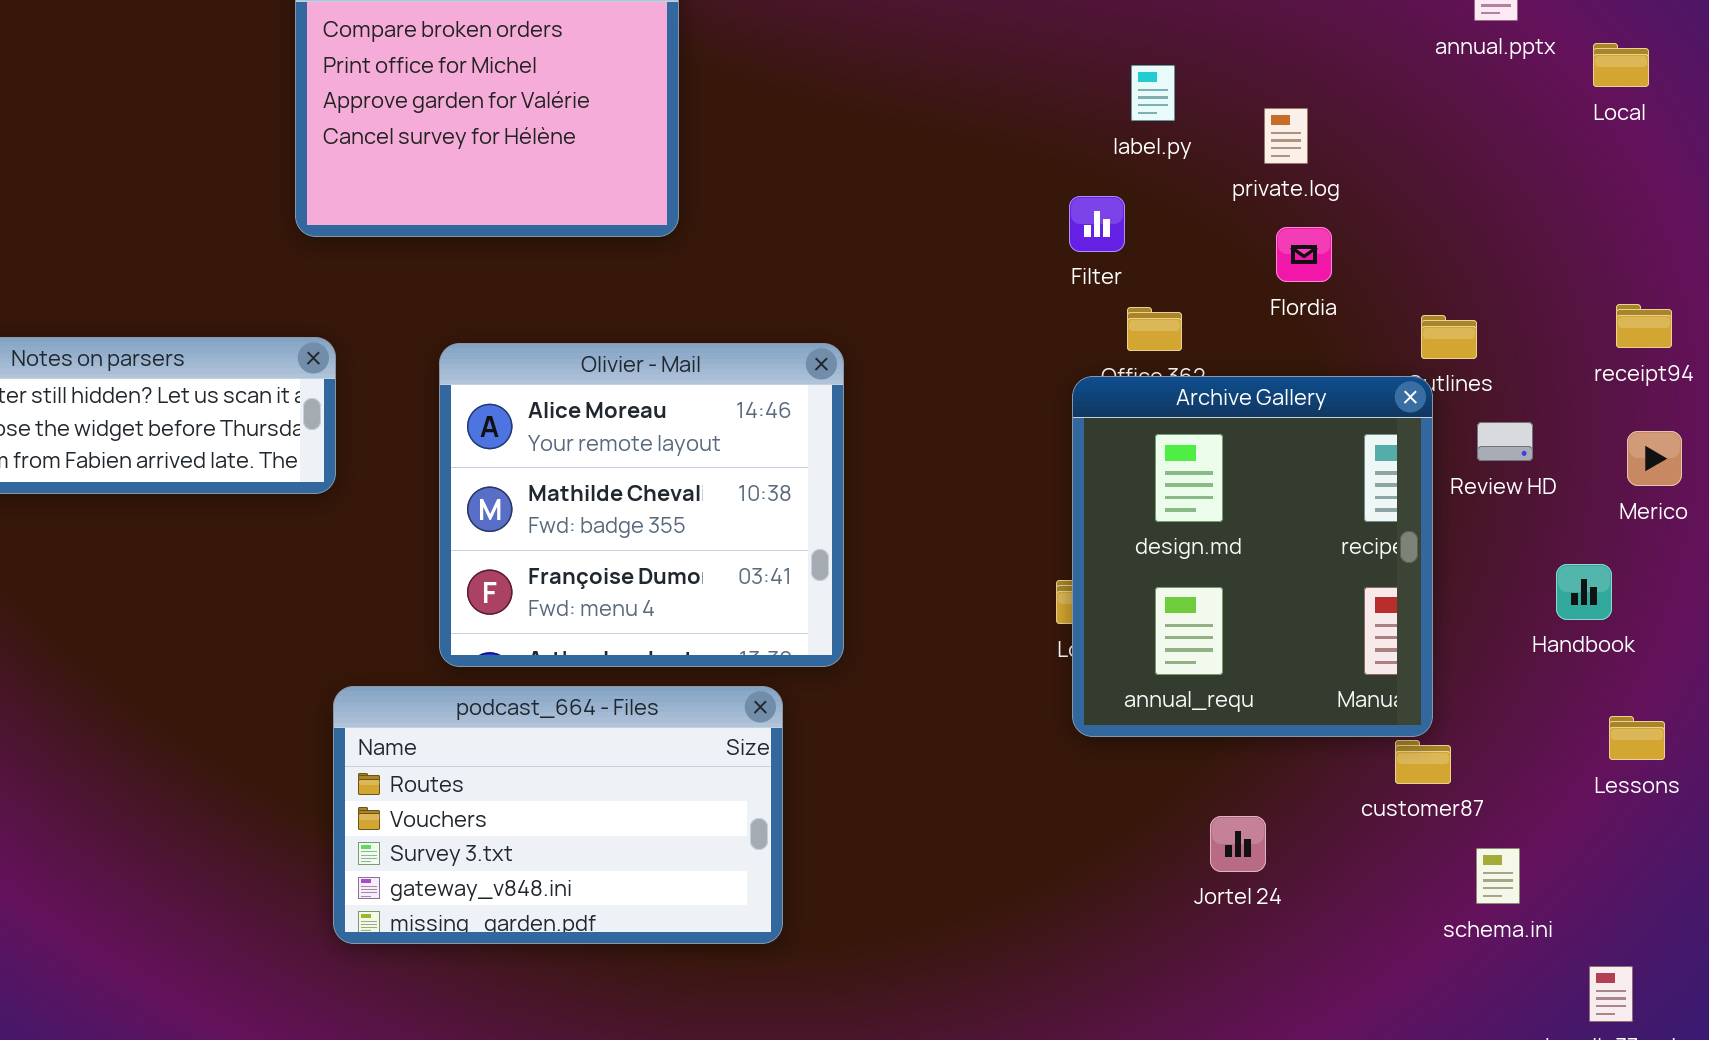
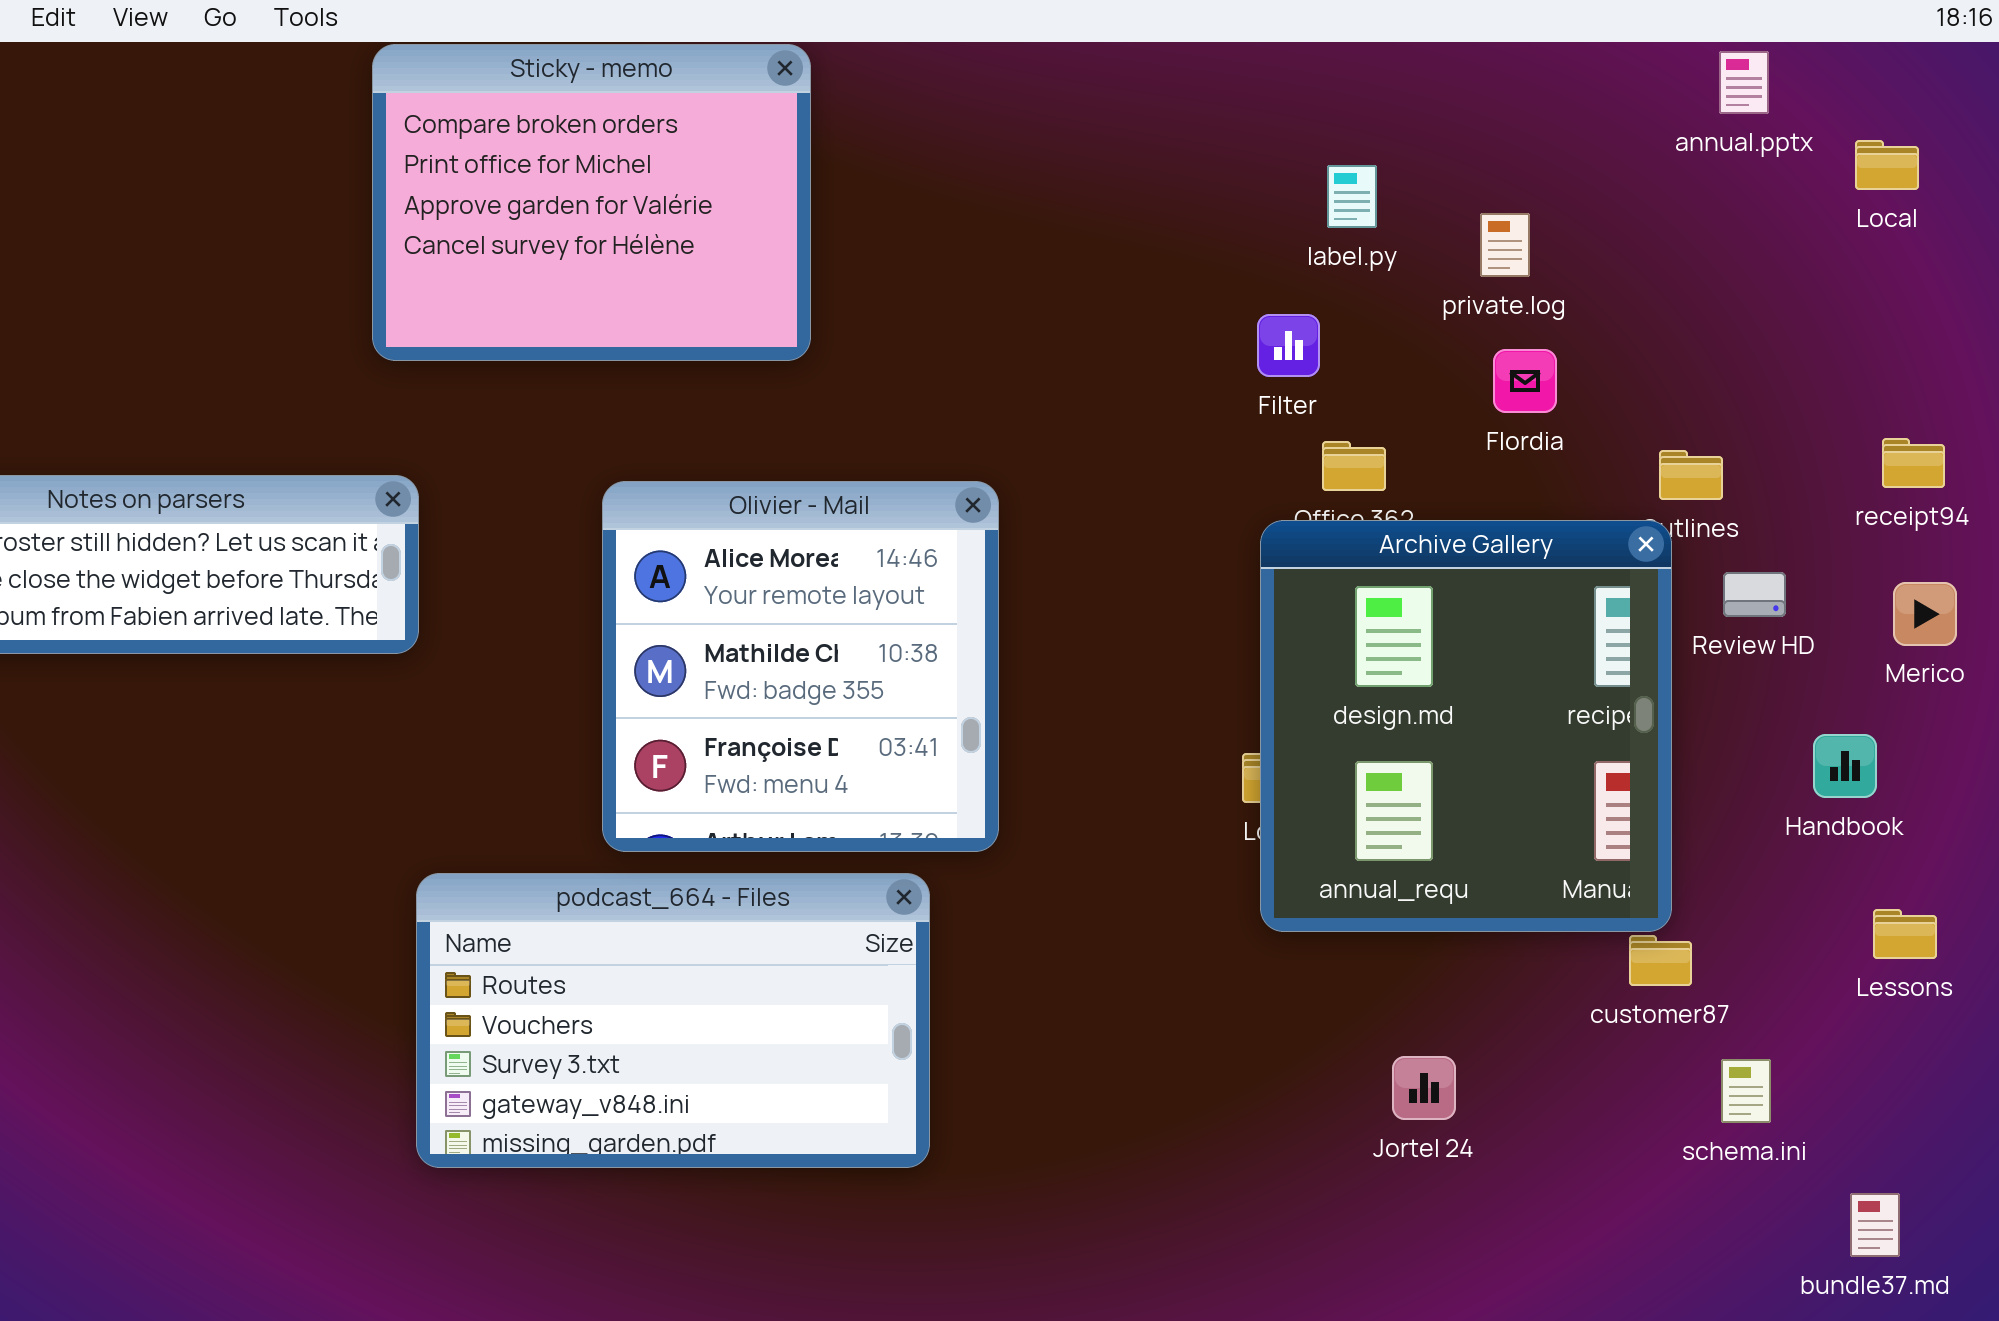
Olivier - Mail: [439,343,844,667] -> [602,481,999,852], resized
Jortel 24: [1210,816,1266,872] -> [1392,1056,1456,1120], moved

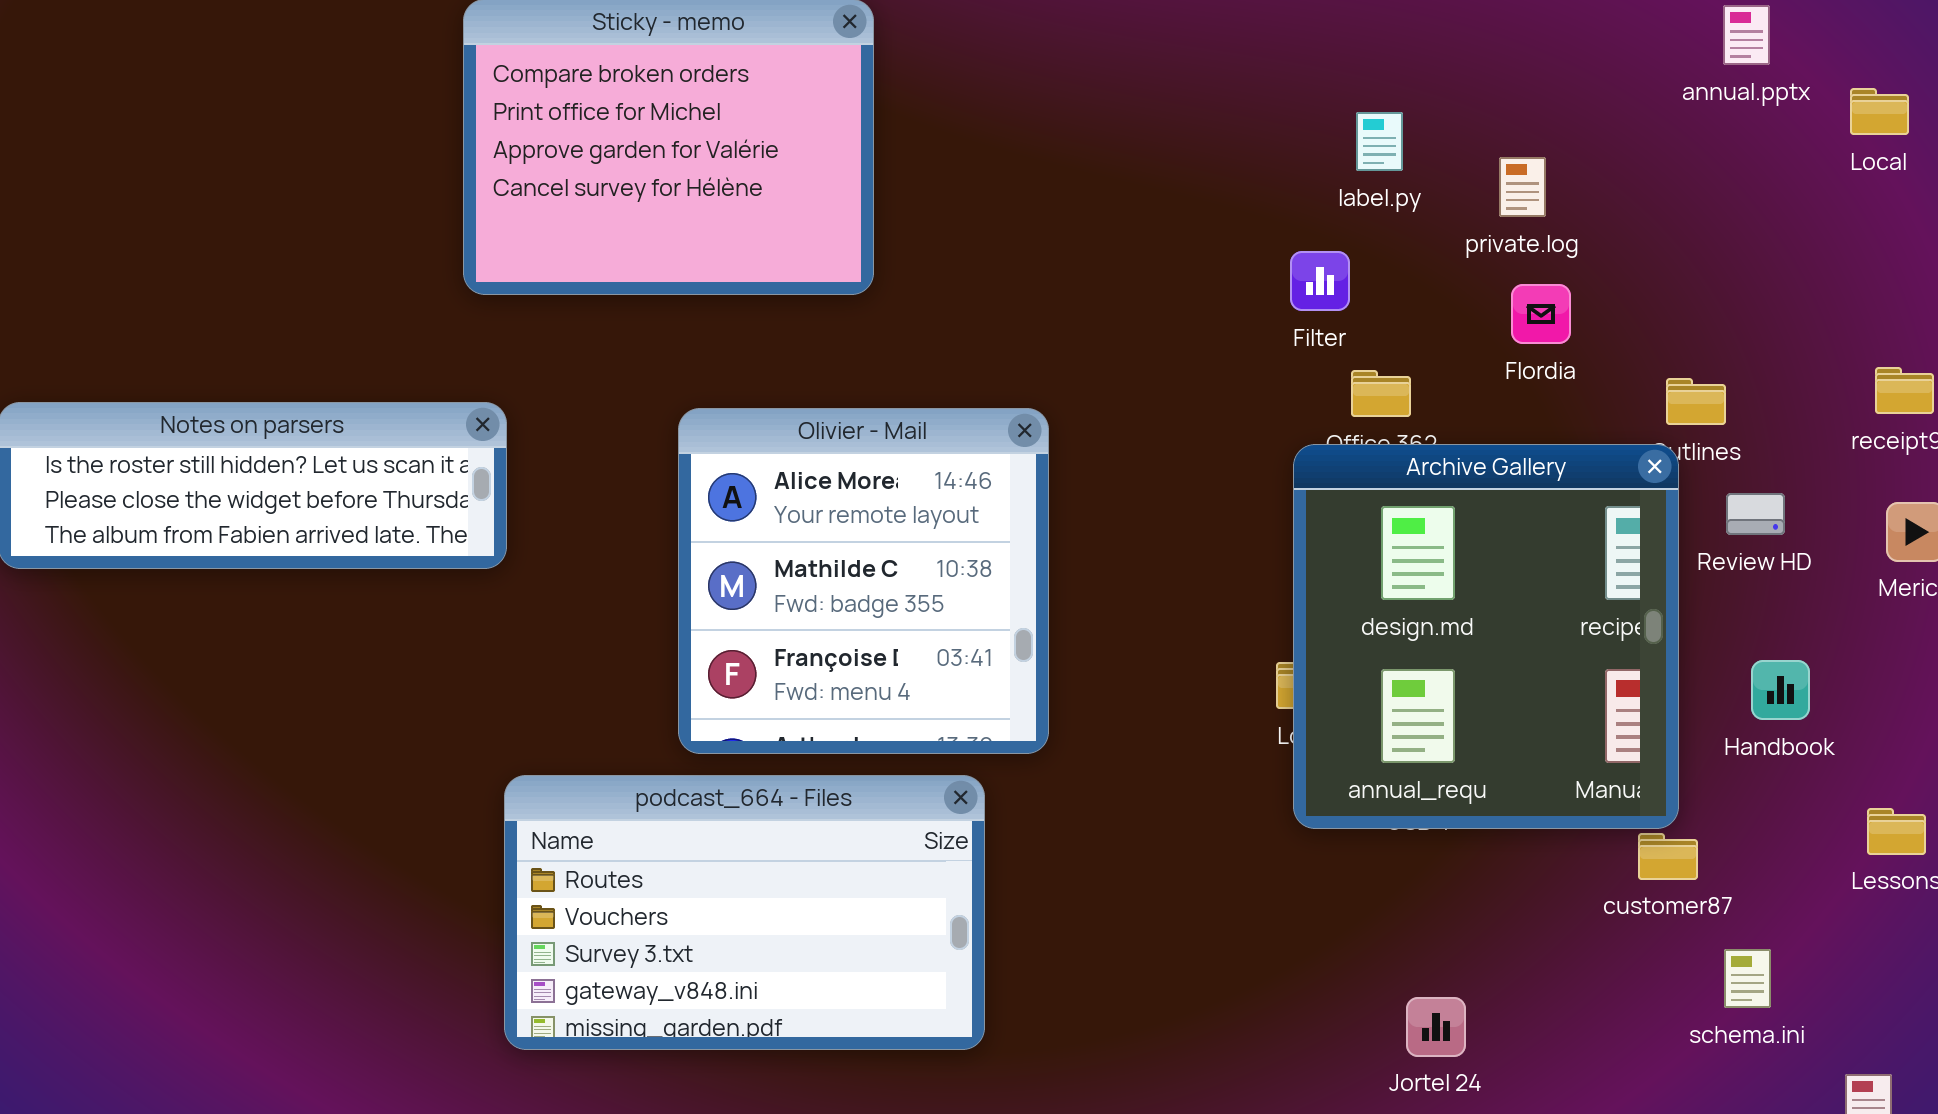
Handbook: [1813,734,1877,798] -> [1751,660,1810,720], moved
Jortel 24: [1392,1056,1456,1120] -> [1406,997,1466,1057], moved

